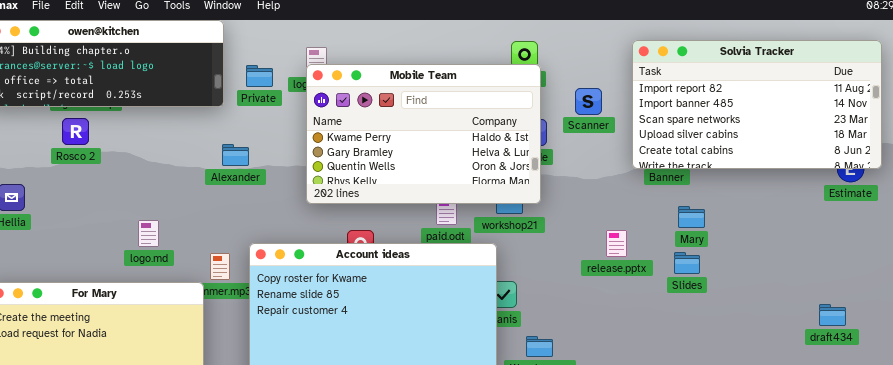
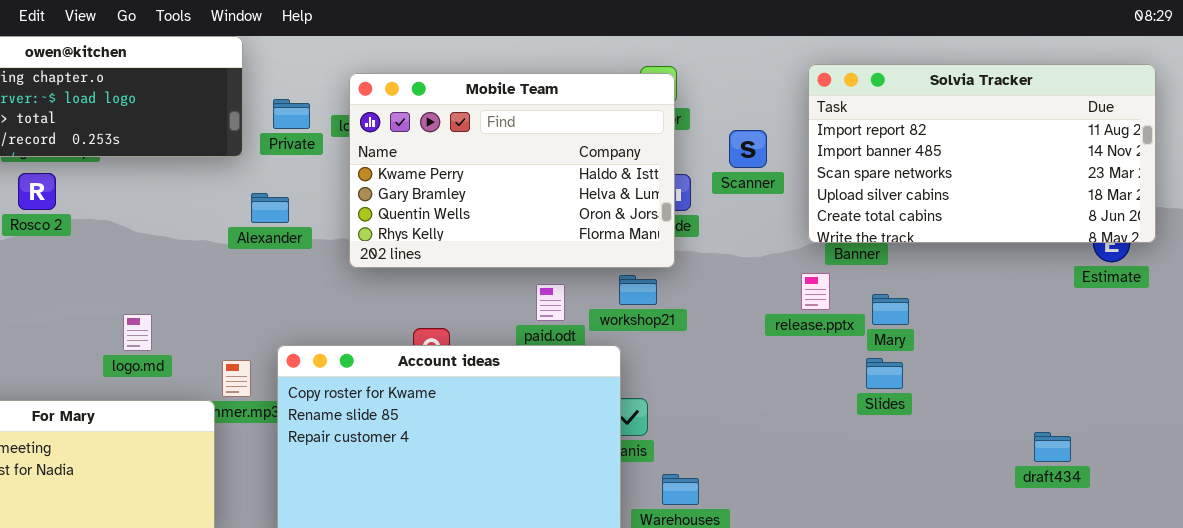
Mobile Team: [306,64,541,204] -> [349,73,675,268], moved
Alexander: [222,144,249,166] -> [251,193,289,223], moved
release.pptx: [606,230,627,257] -> [801,273,830,310], moved
draft434: [819,304,846,326] -> [1034,432,1071,462], moved

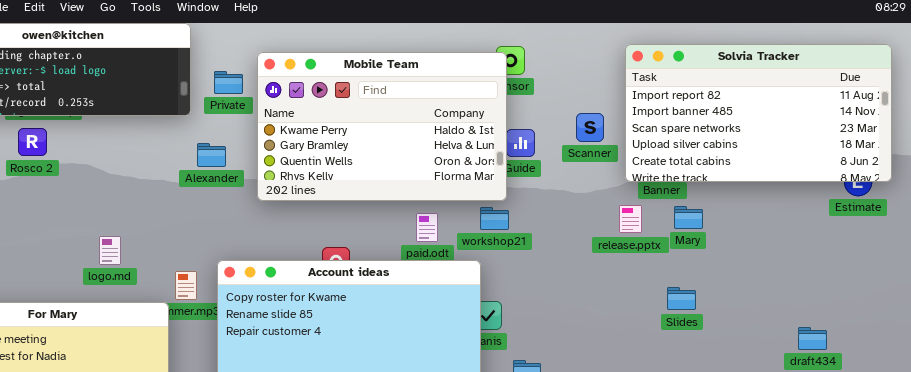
Mobile Team: [349,73,675,268] -> [257,52,507,201], moved
Scanner: [729,130,767,168] -> [576,113,604,142], moved
Mary: [872,294,909,325] -> [674,206,703,229], moved
Slides: [866,358,903,389] -> [667,287,696,310], moved

